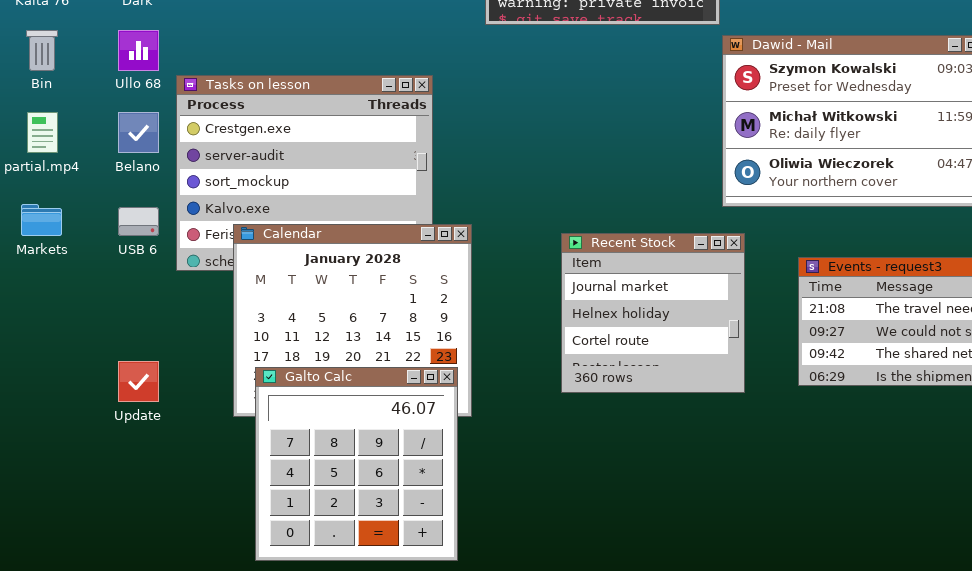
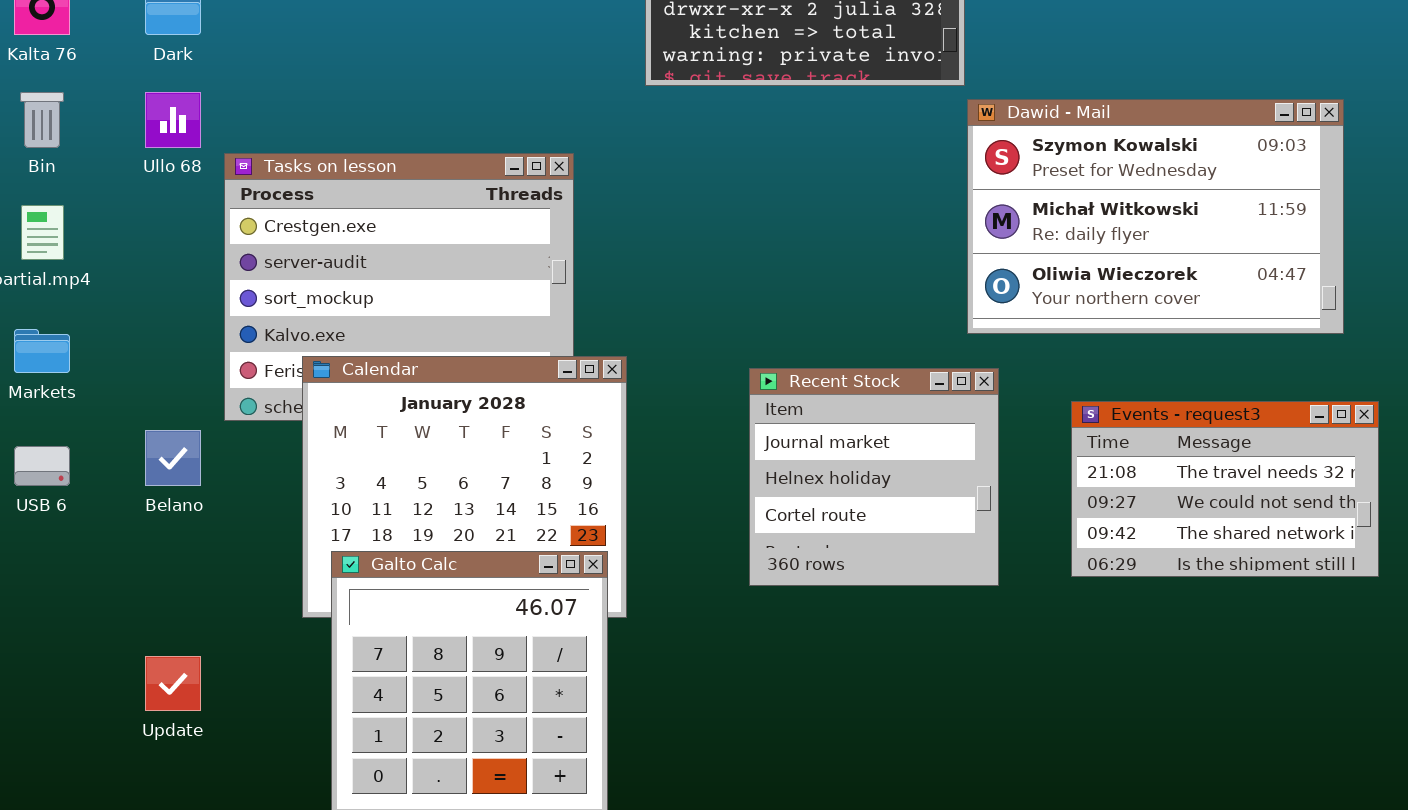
Belano: [118,112,159,153] -> [145,430,201,486], moved
USB 6: [118,207,159,236] -> [14,446,70,486], moved
Update: [118,361,159,402] -> [145,656,201,711], moved

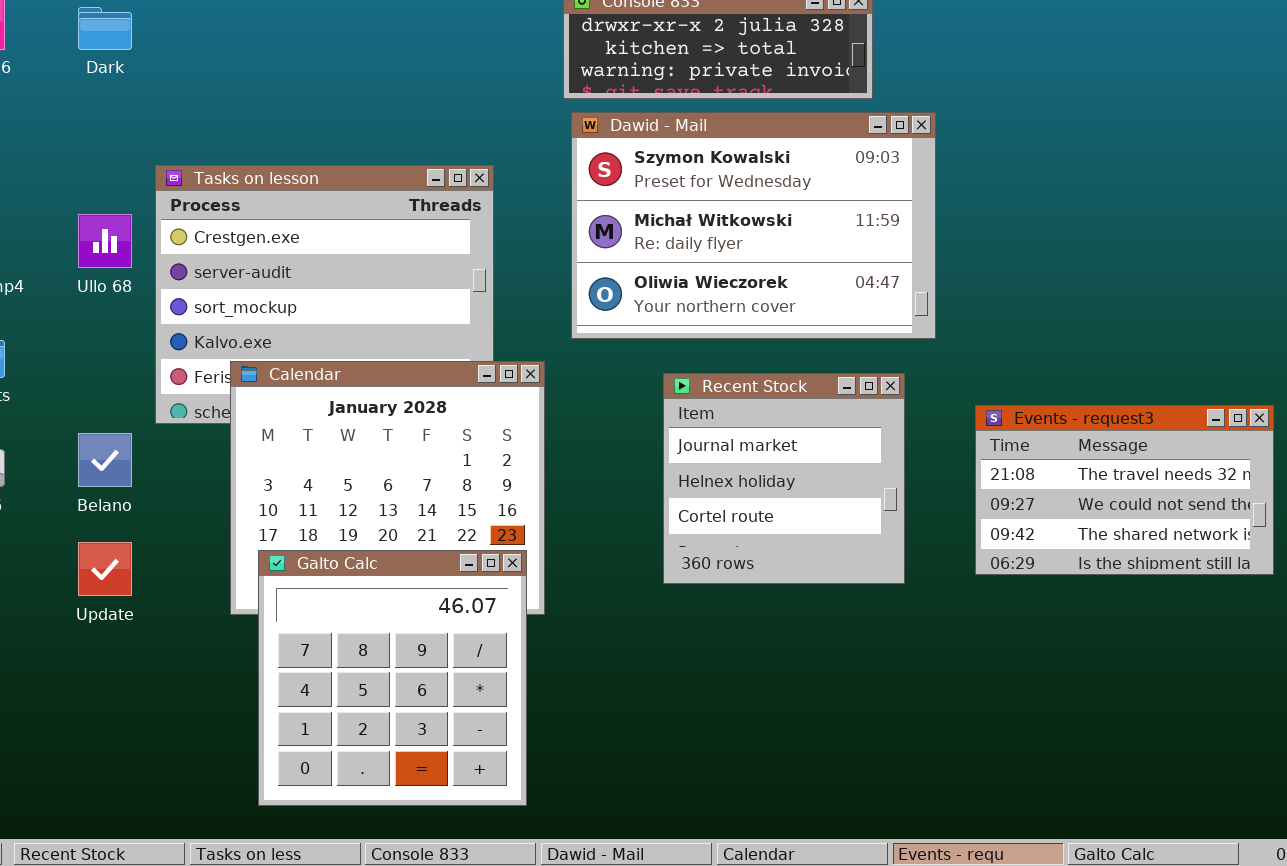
Ullo 68: [145,92,201,148] -> [78,214,132,268], moved
Dawid - Mail: [967,99,1344,334] -> [571,112,936,339], moved
Update: [145,656,201,711] -> [78,542,132,596], moved

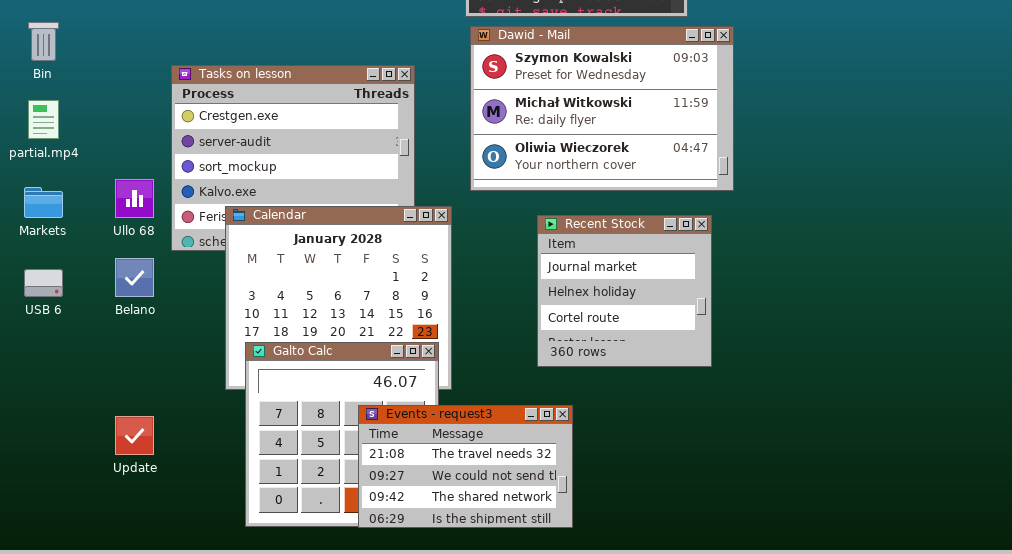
Ullo 68: [78,214,132,268] -> [115,179,154,218], moved
Events - request3: [975,405,1274,575] -> [358,405,573,528], moved
Update: [78,542,132,596] -> [115,416,154,455], moved

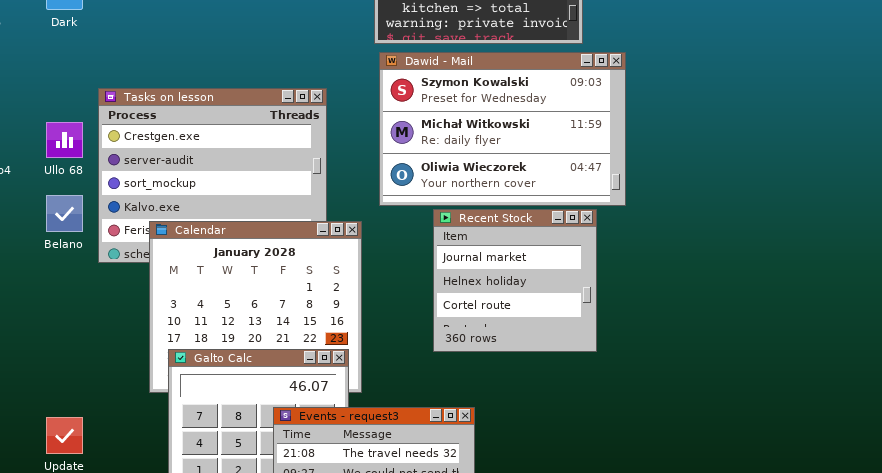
Ullo 68: [115,179,154,218] -> [46,122,83,158], moved
Recent Stock: [537,215,712,367] -> [433,209,597,352], moved
Belano: [115,258,154,297] -> [46,195,83,232], moved

